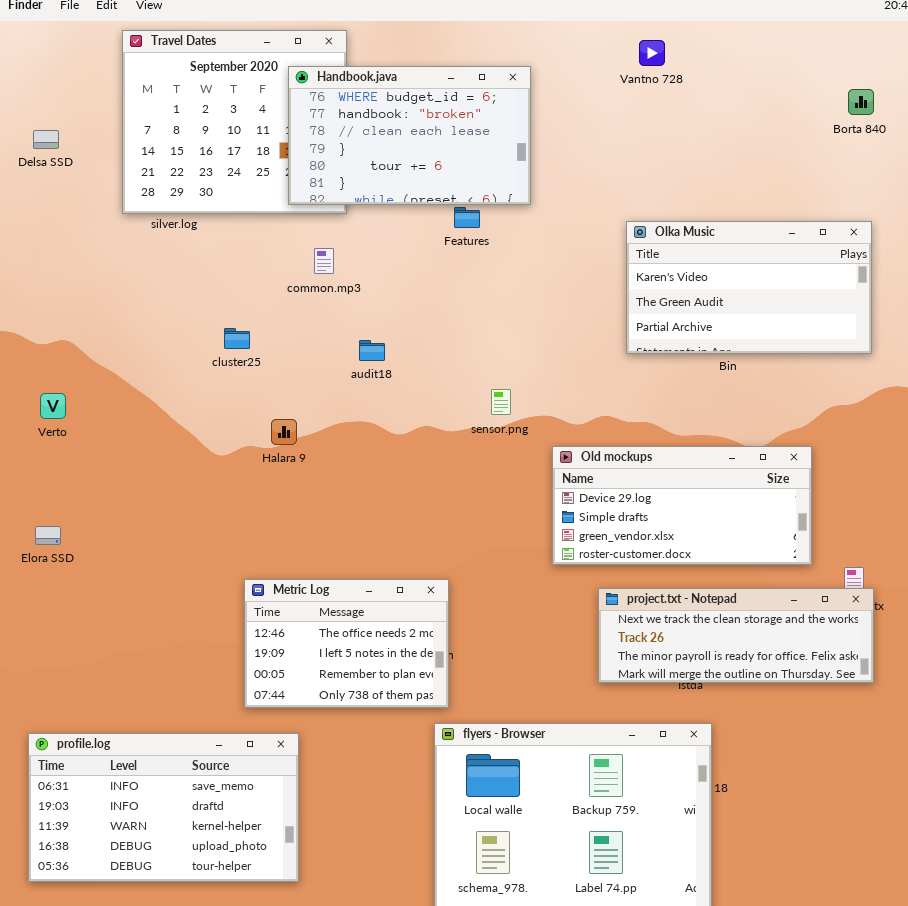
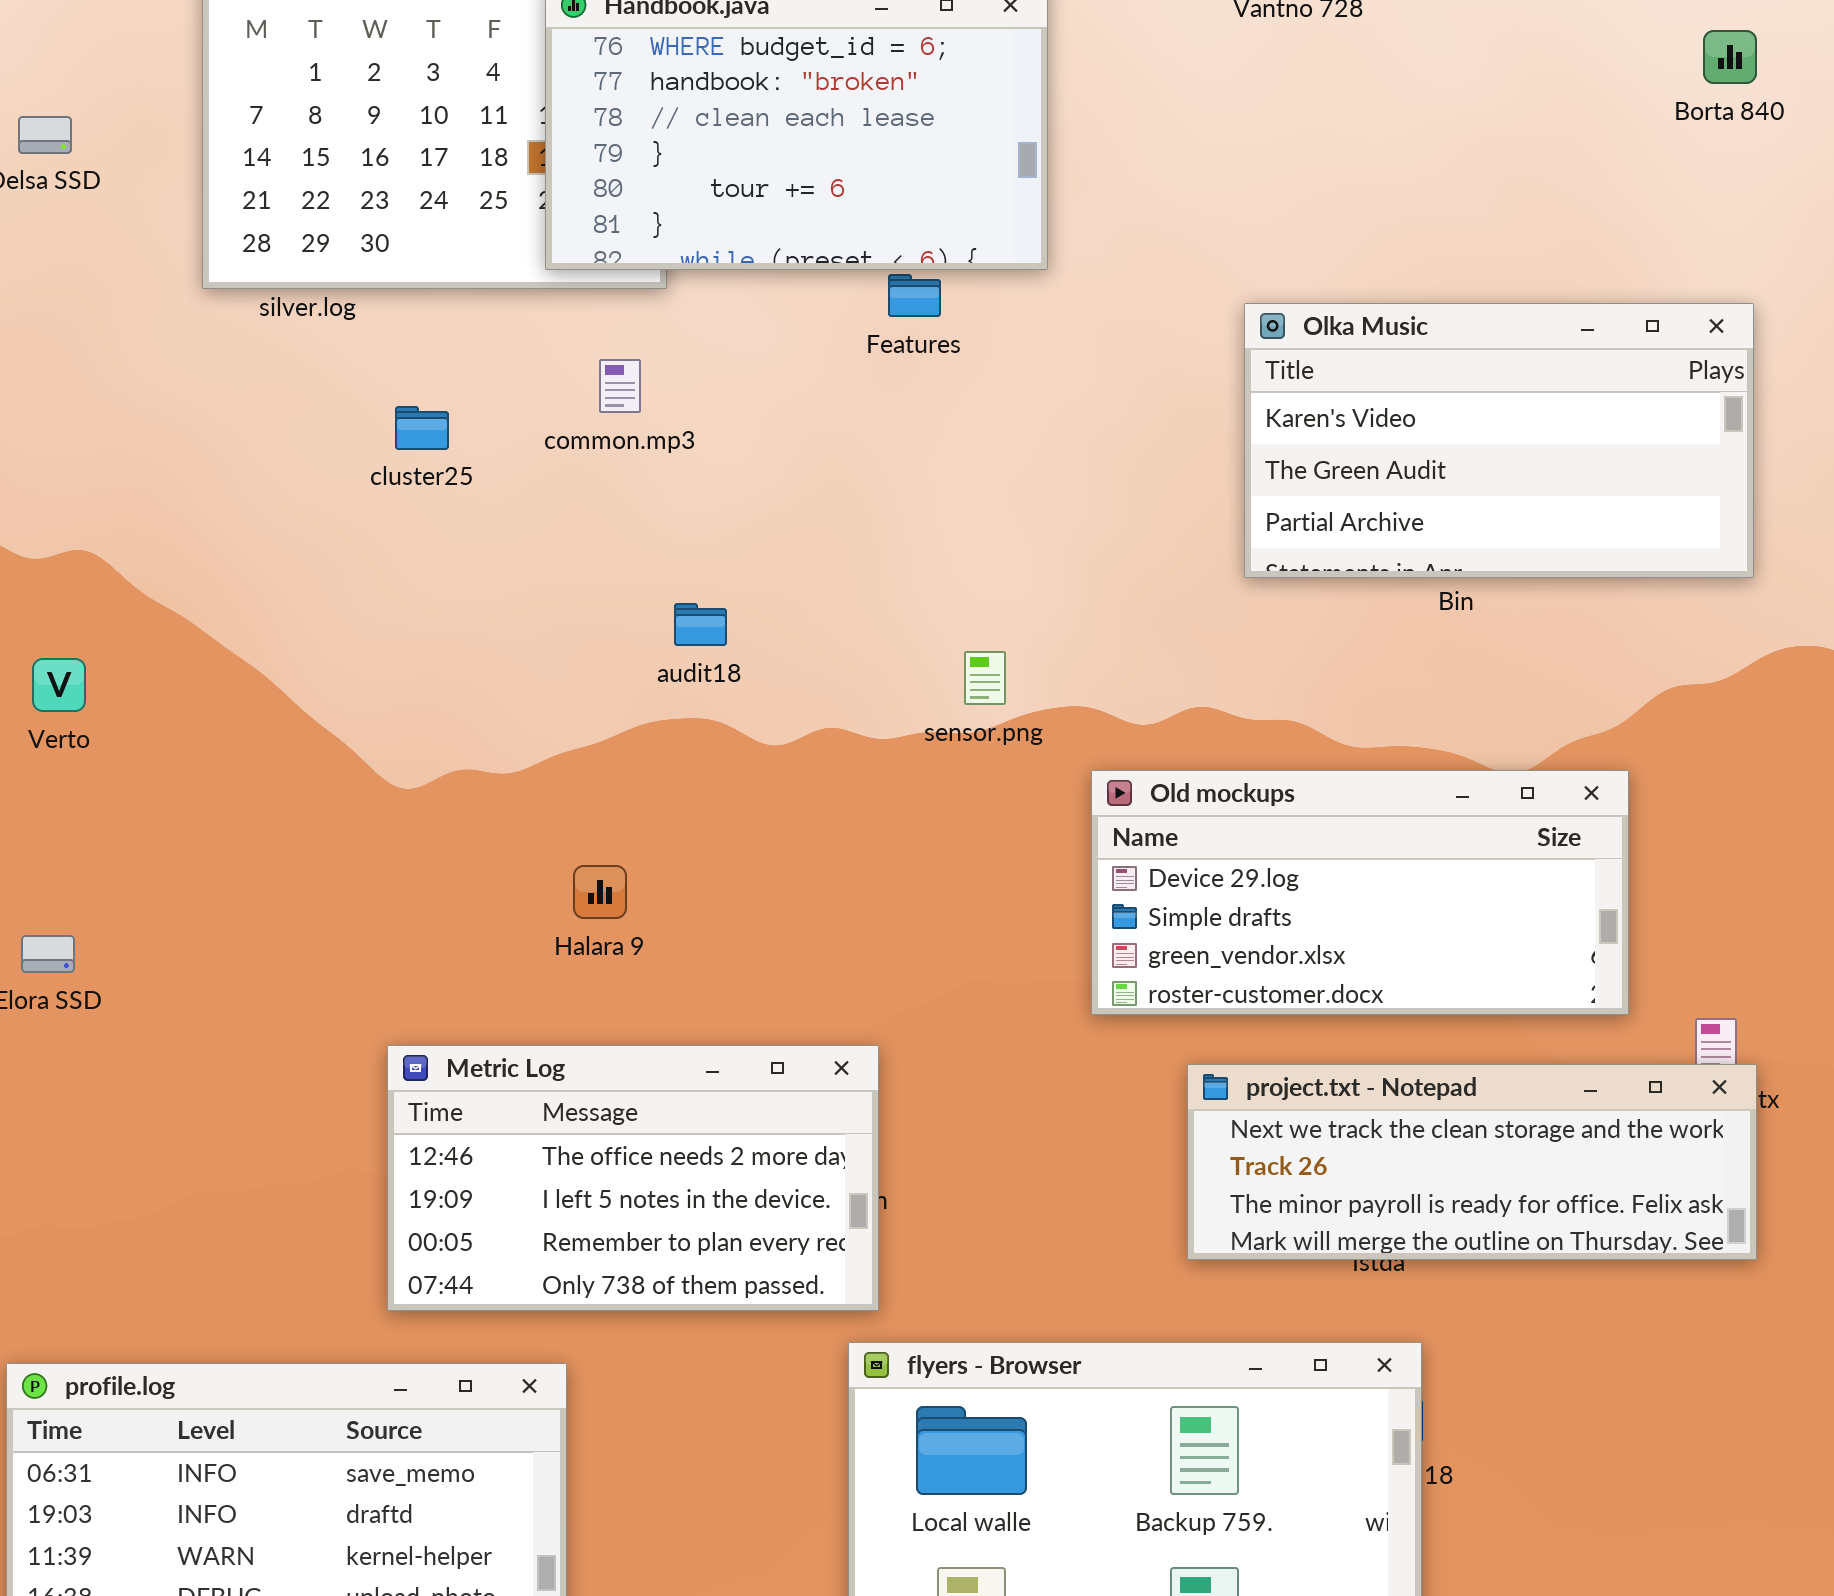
cluster25: [224,328,250,349] -> [395,406,449,450], moved
audit18: [359,340,385,361] -> [674,603,727,646], moved
Halara 9: [271,419,297,445] -> [573,865,627,919], moved
Metric Log: [244,579,449,708] -> [387,1045,879,1311], resized

